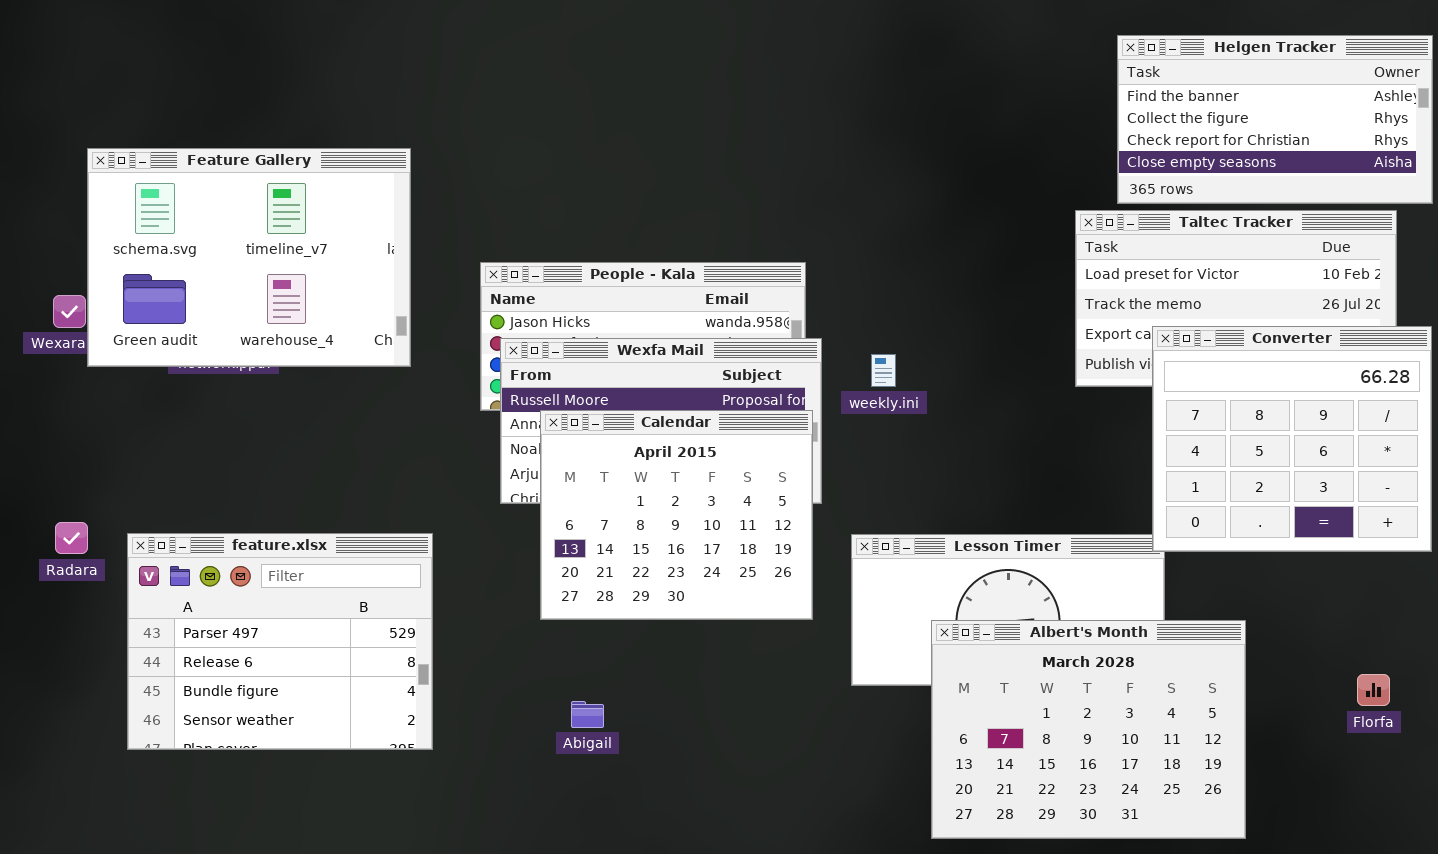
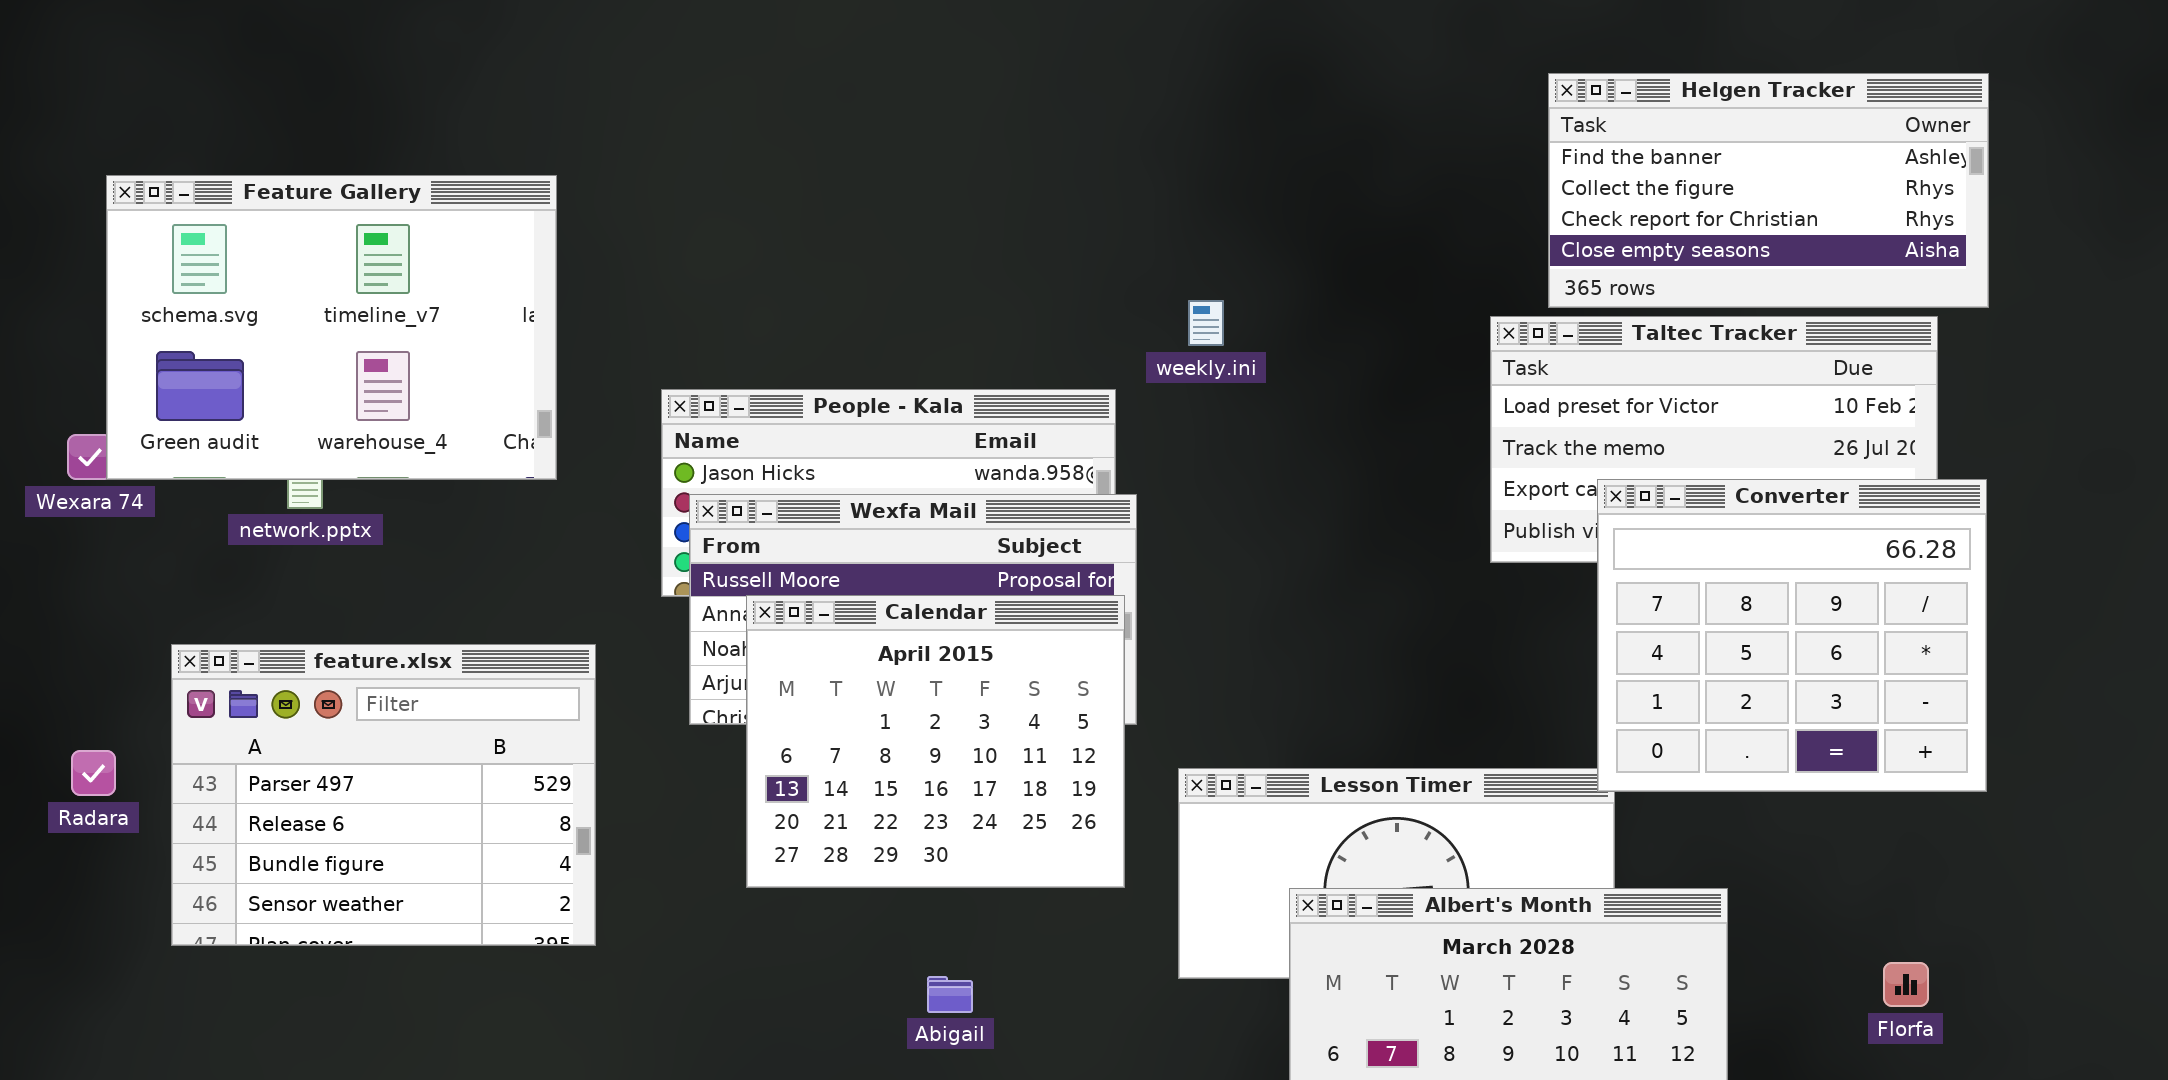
Feature Gallery: [87,148,411,367] -> [106,175,557,480], moved
weekly.ini: [871,354,896,387] -> [1188,300,1224,346], moved
feature.xlsx: [127,533,433,750] -> [171,644,596,946], moved
Abigail: [571,701,604,728] -> [927,976,973,1013], moved

